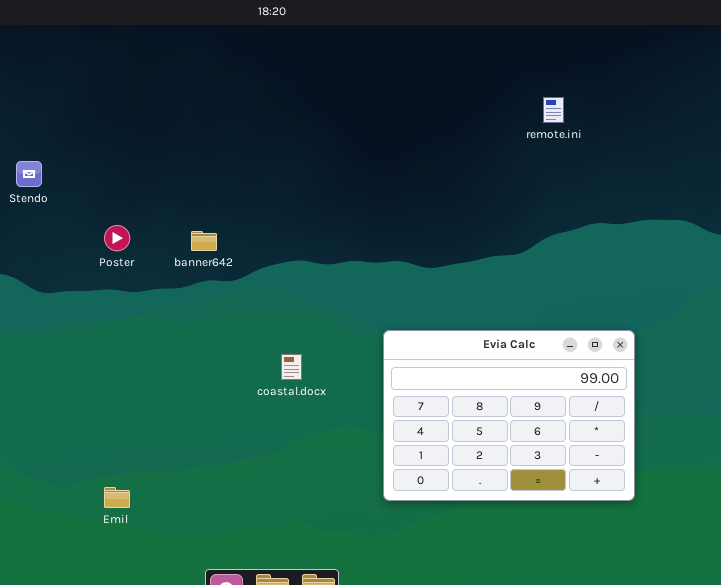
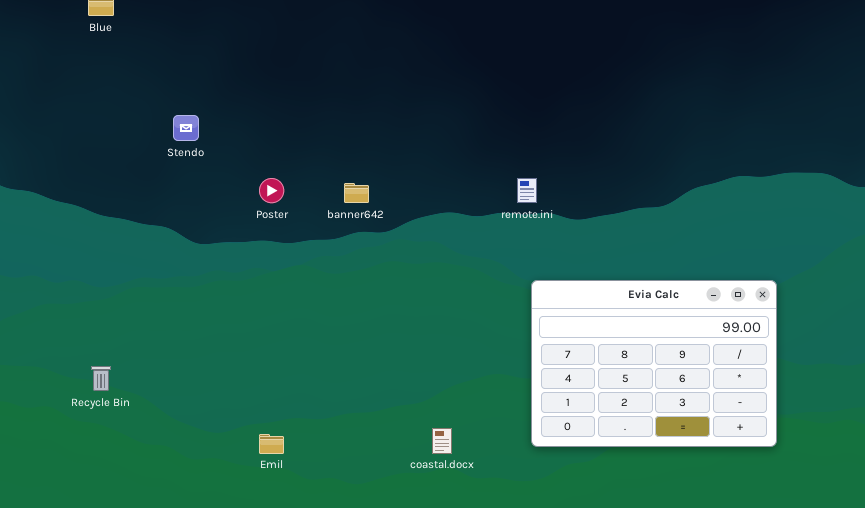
remote.ini: [543,97,564,123] -> [517,178,537,203], moved
coastal.docx: [281,354,302,380] -> [432,428,452,454], moved

